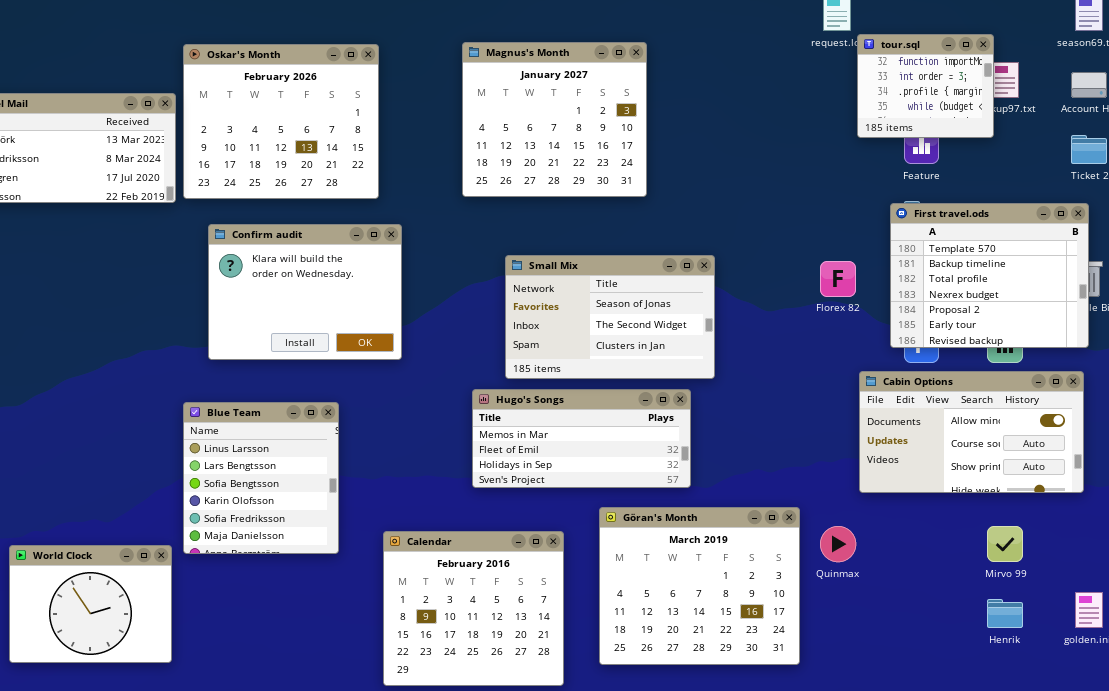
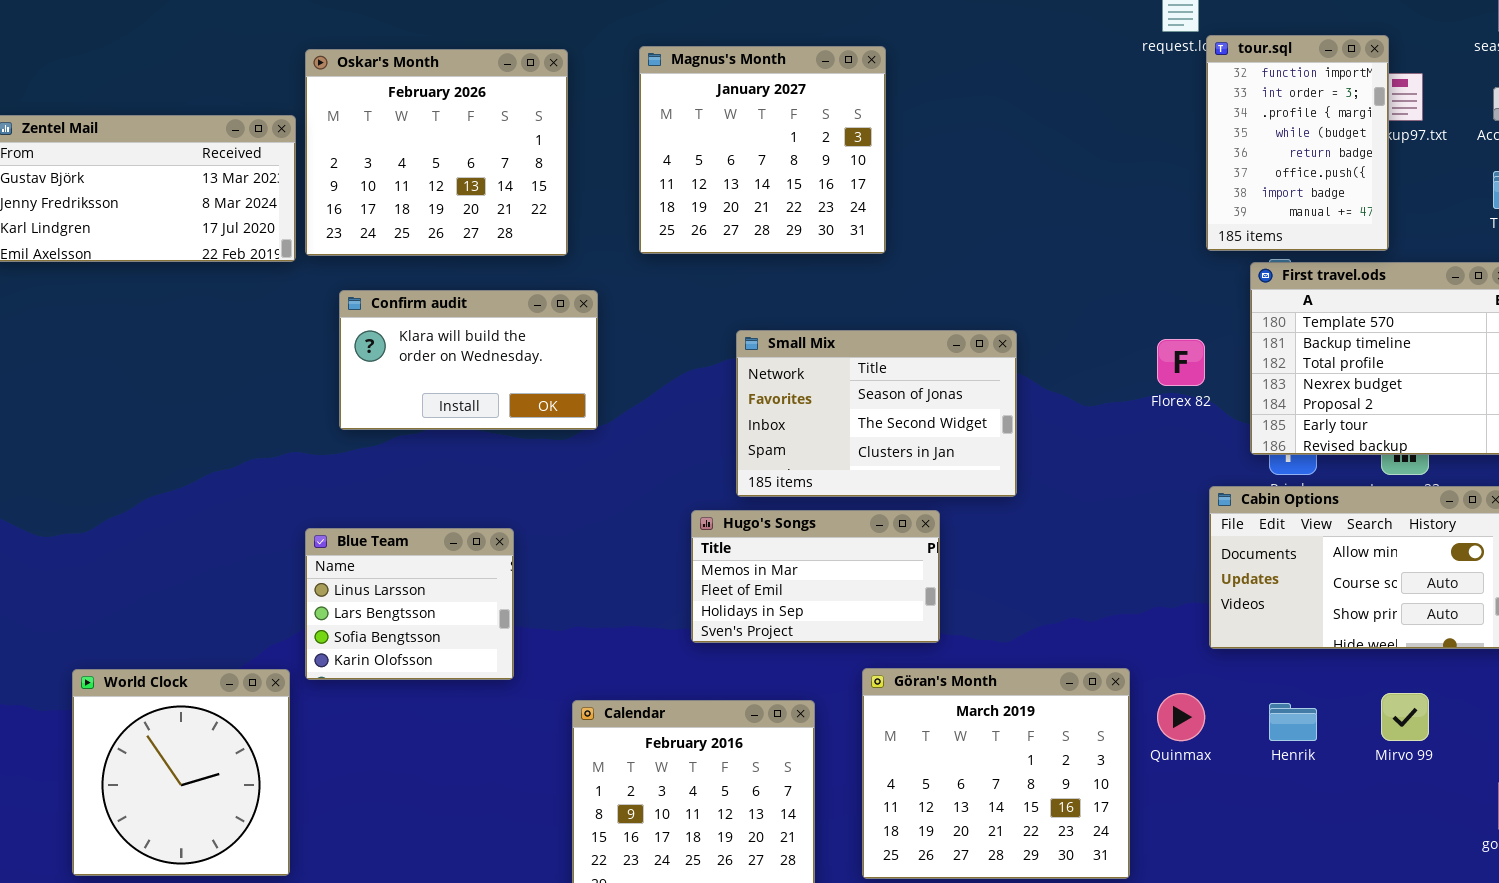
tour.sql: [857,34,994,138] -> [1206,35,1389,251], resized
Magnus's Month: [462,42,647,197] -> [639,46,886,254], moved
Confirm audit: [208,224,402,360] -> [339,290,598,430], resized
Hugo's Songs: [472,389,691,488] -> [691,510,940,643], resized
Blue Team: [183,402,339,554] -> [305,528,514,680], resized
World Clock: [9,545,172,663] -> [72,669,290,876], resized
Henrik: [987,599,1023,628] -> [1269,703,1317,741], moved

